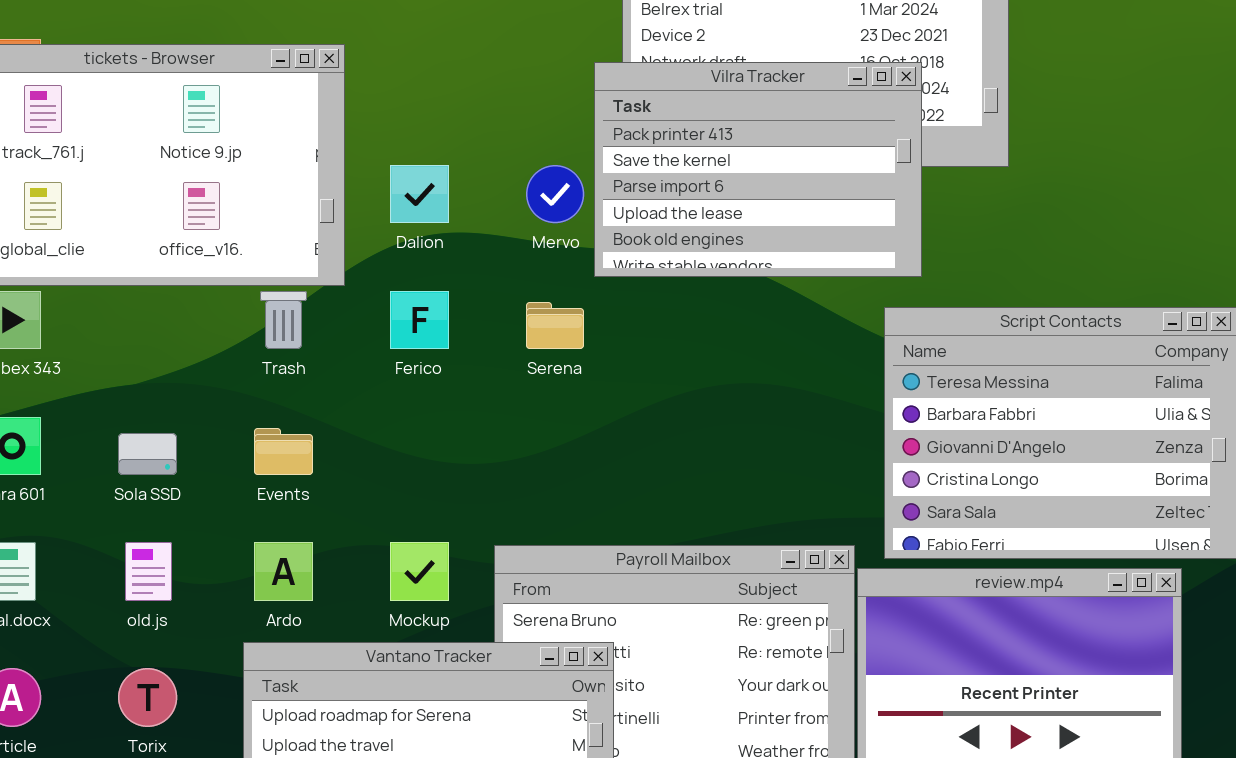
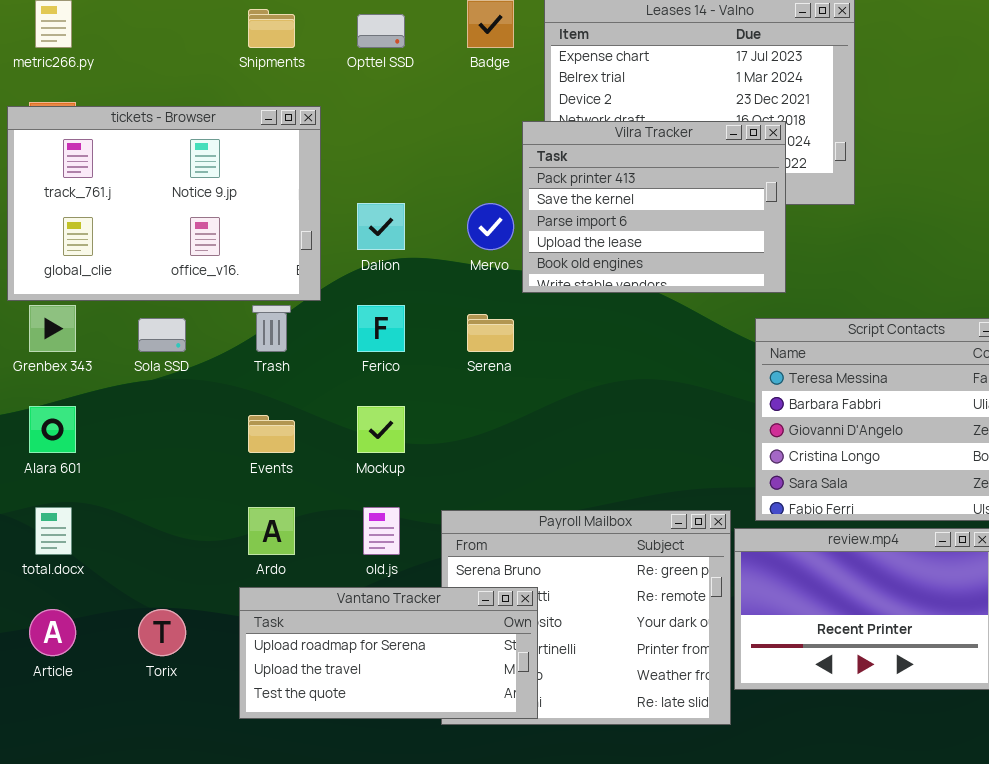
Sola SSD: [118,433,177,475] -> [138,318,186,352], moved
old.js: [125,542,172,601] -> [363,507,400,555], moved
Mockup: [390,542,449,601] -> [357,406,405,453], moved

